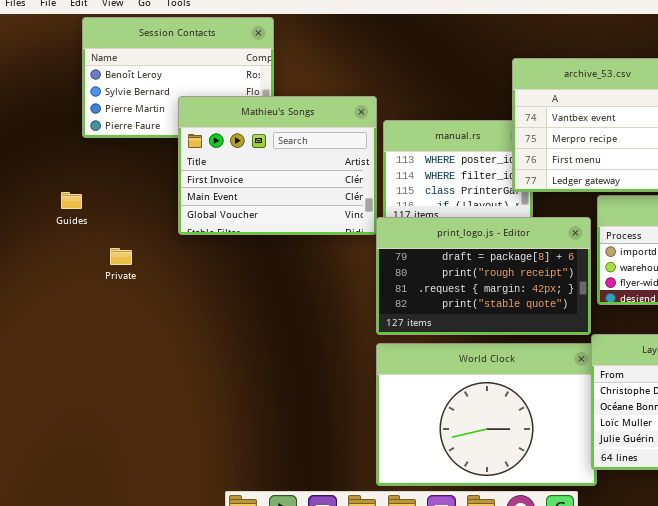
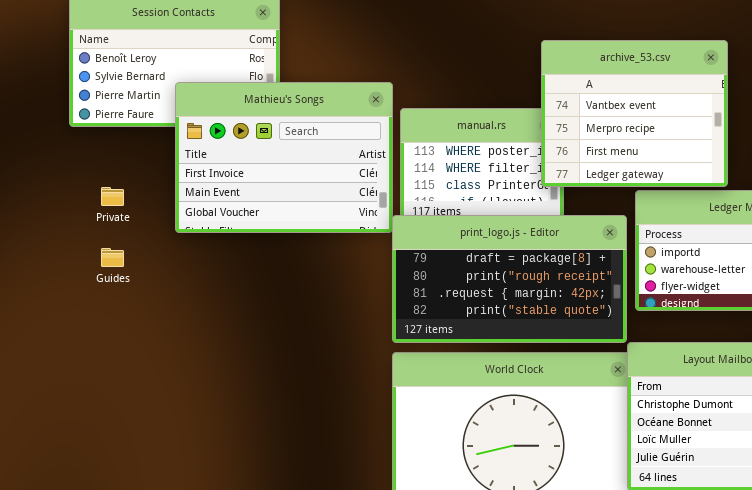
Guides: [61,192,82,209] -> [101,248,124,267], moved
Private: [110,248,132,265] -> [101,187,124,206], moved

